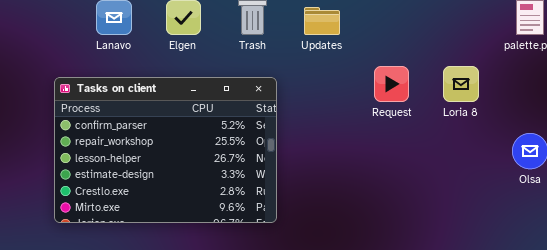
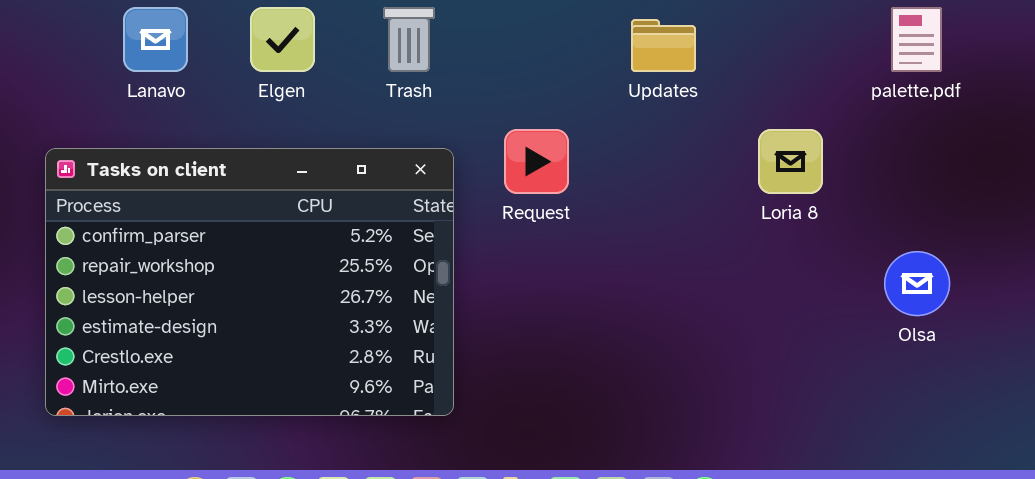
Updates: [304,7,340,35] -> [631,19,696,72], moved
Request: [374,66,409,102] -> [504,129,569,194], moved

